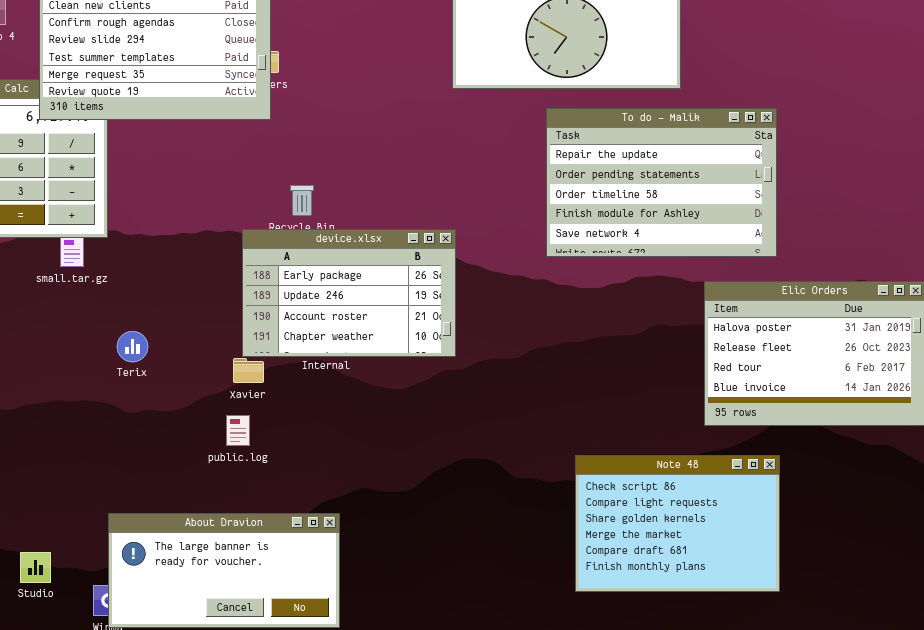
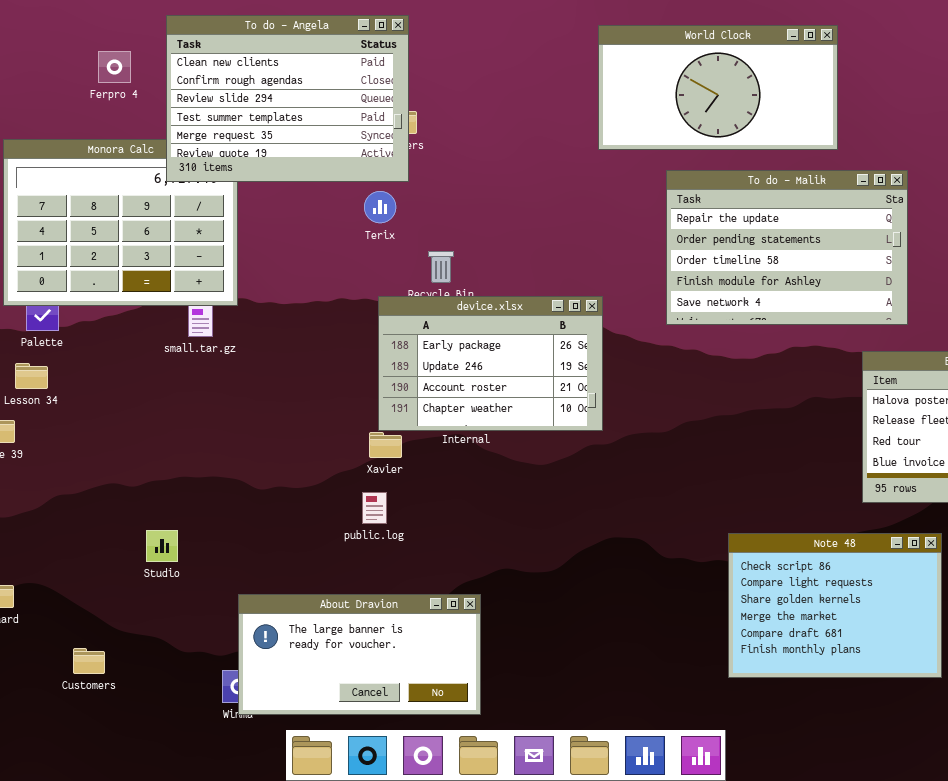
To do - Malik: [546,108,777,257] -> [666,170,908,325], moved
Terix: [117,331,148,362] -> [364,191,396,223], moved
Studio: [20,552,51,583] -> [146,530,178,562], moved

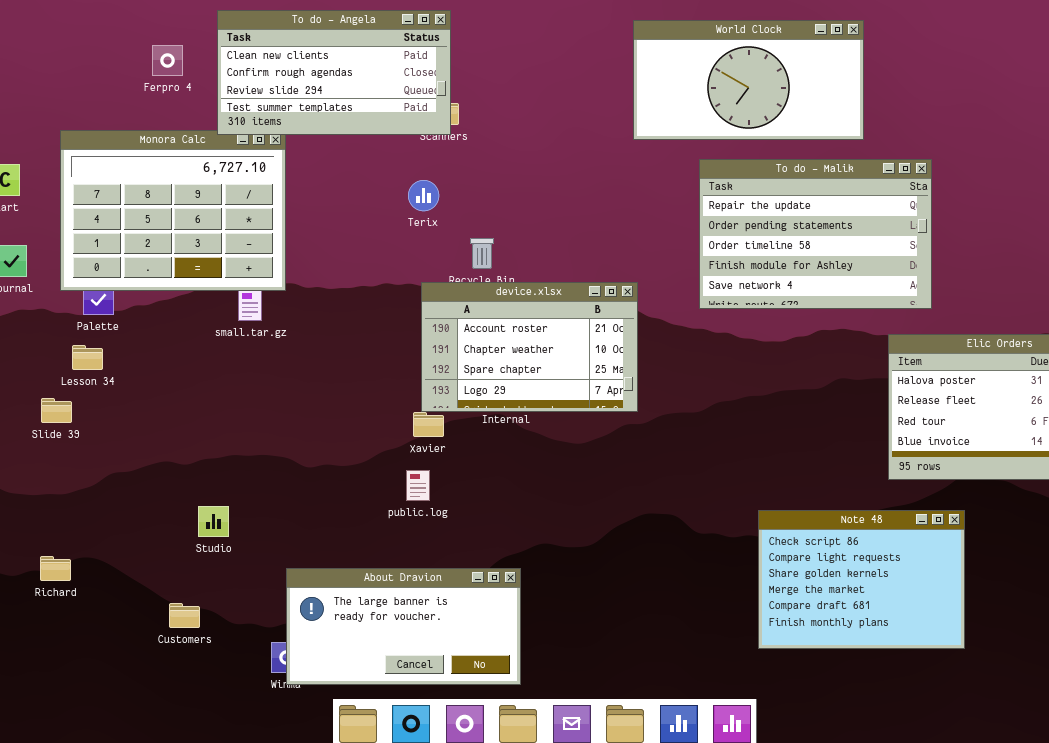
To do - Angela: [166,15,409,182] -> [217,10,451,135], resized
device.xlsx: [378,296,603,431] -> [421,282,638,412], scrolled down 2 rows
Customers: [73,648,105,674] -> [169,603,200,628], moved

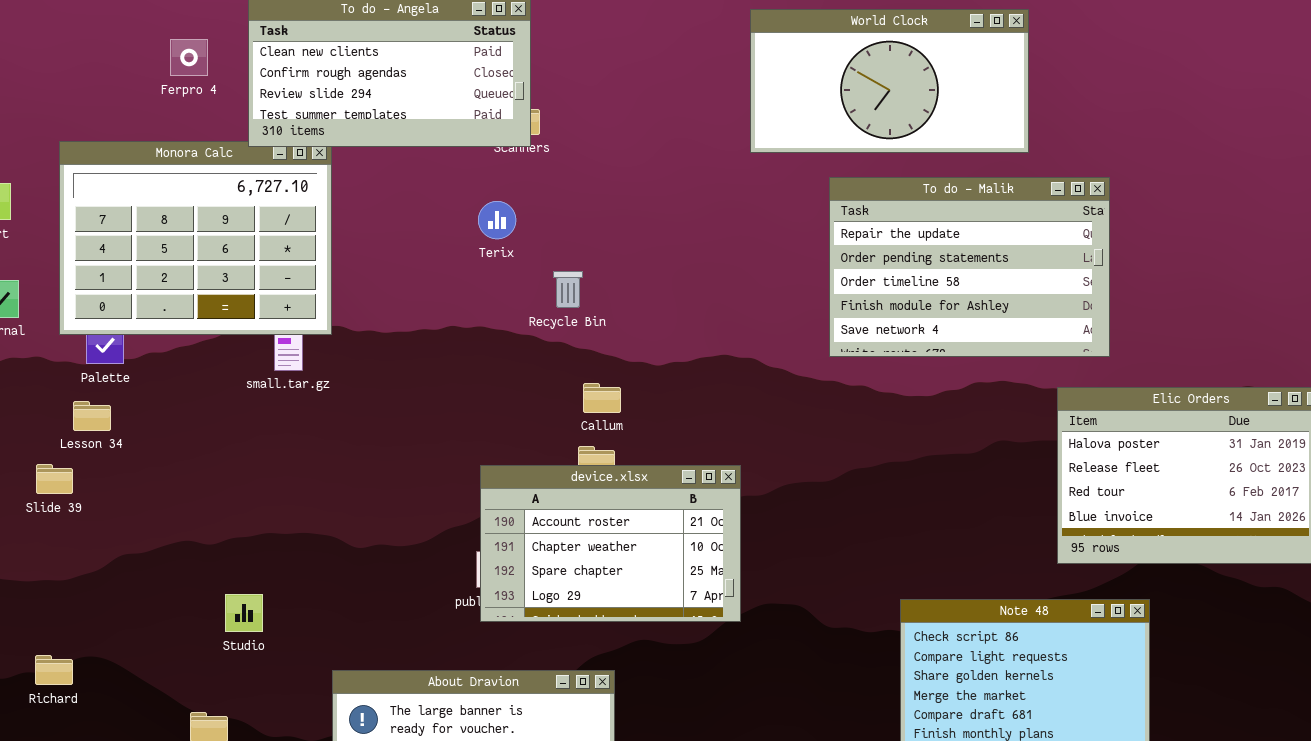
device.xlsx: [421,282,638,412] -> [480,465,741,622], moved

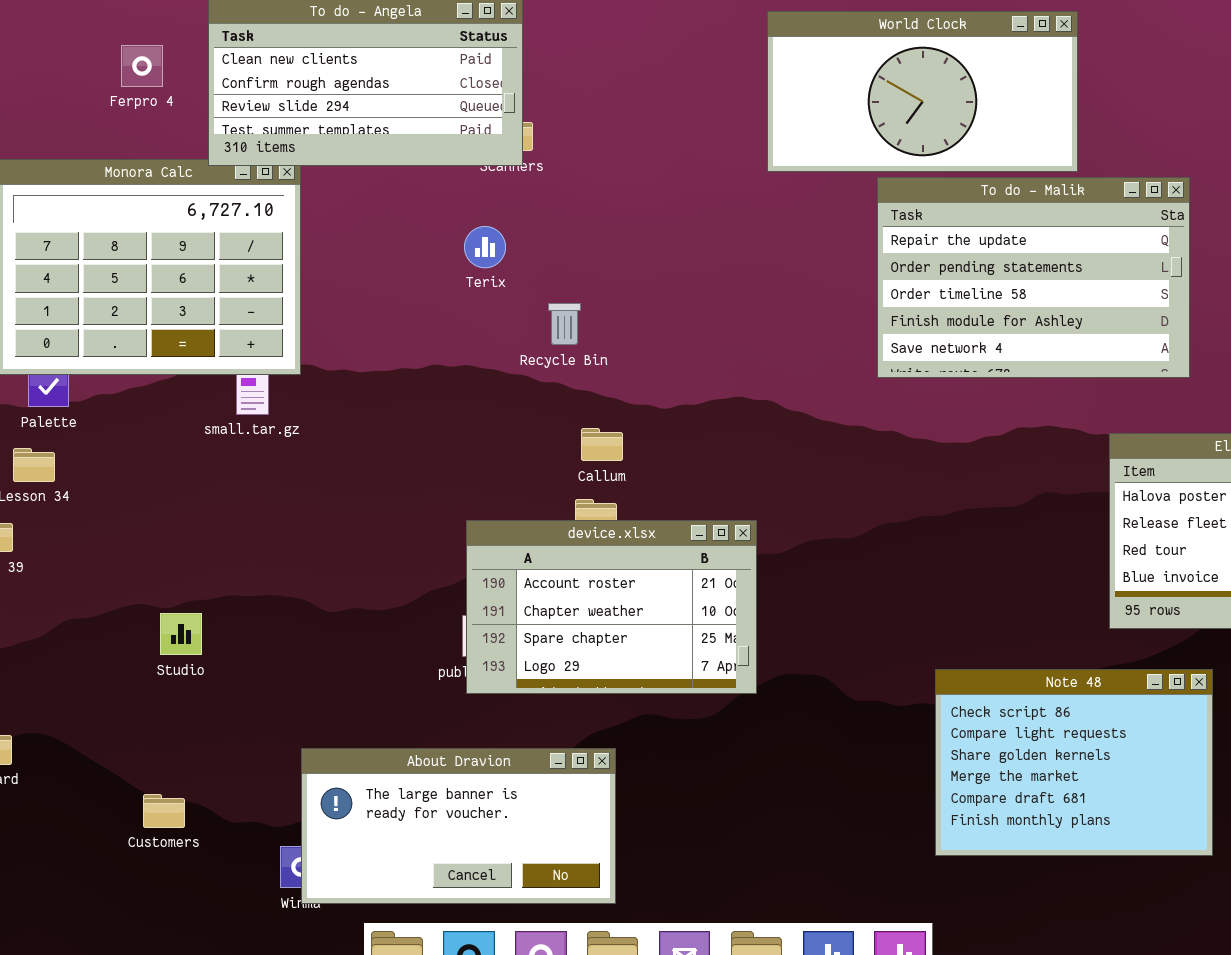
To do - Malik: [829,177,1110,357] -> [877,177,1190,378], moved
Studio: [225,594,263,632] -> [160,613,202,655], moved

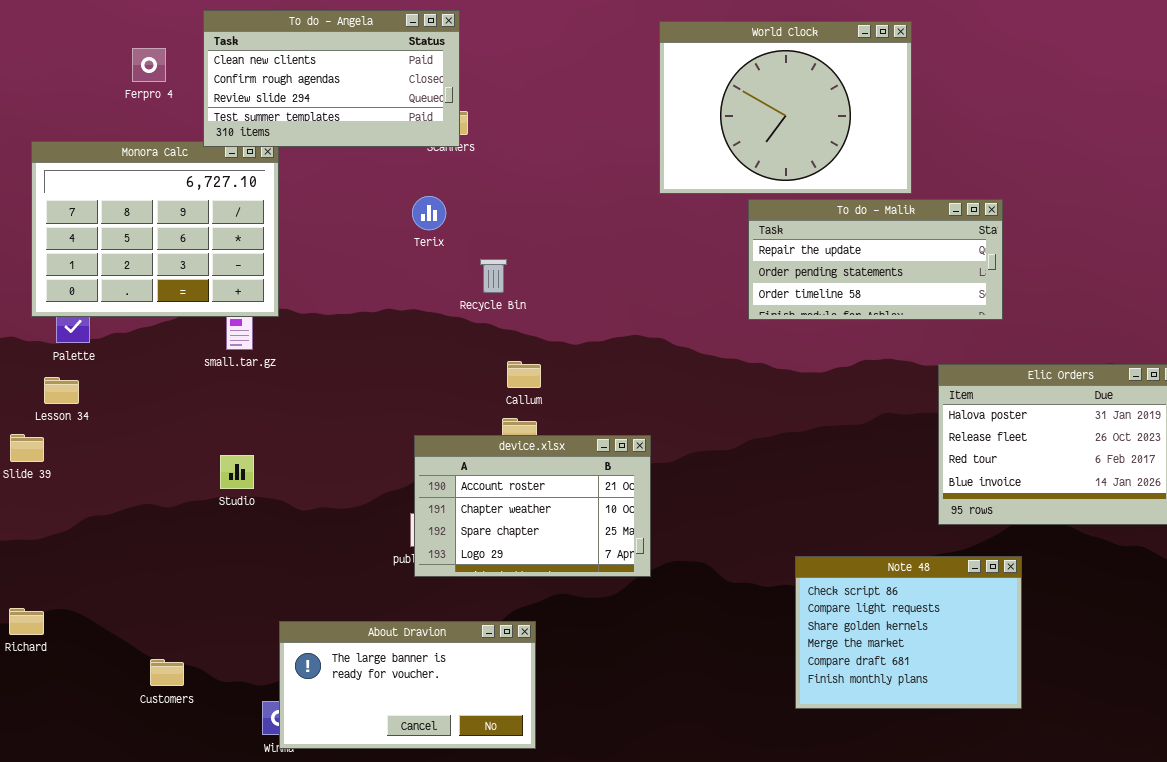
World Clock: [767,11,1078,172] -> [659,21,912,194], resized
To do - Malik: [877,177,1190,378] -> [748,199,1003,320], resized
Studio: [160,613,202,655] -> [220,455,254,489], moved

